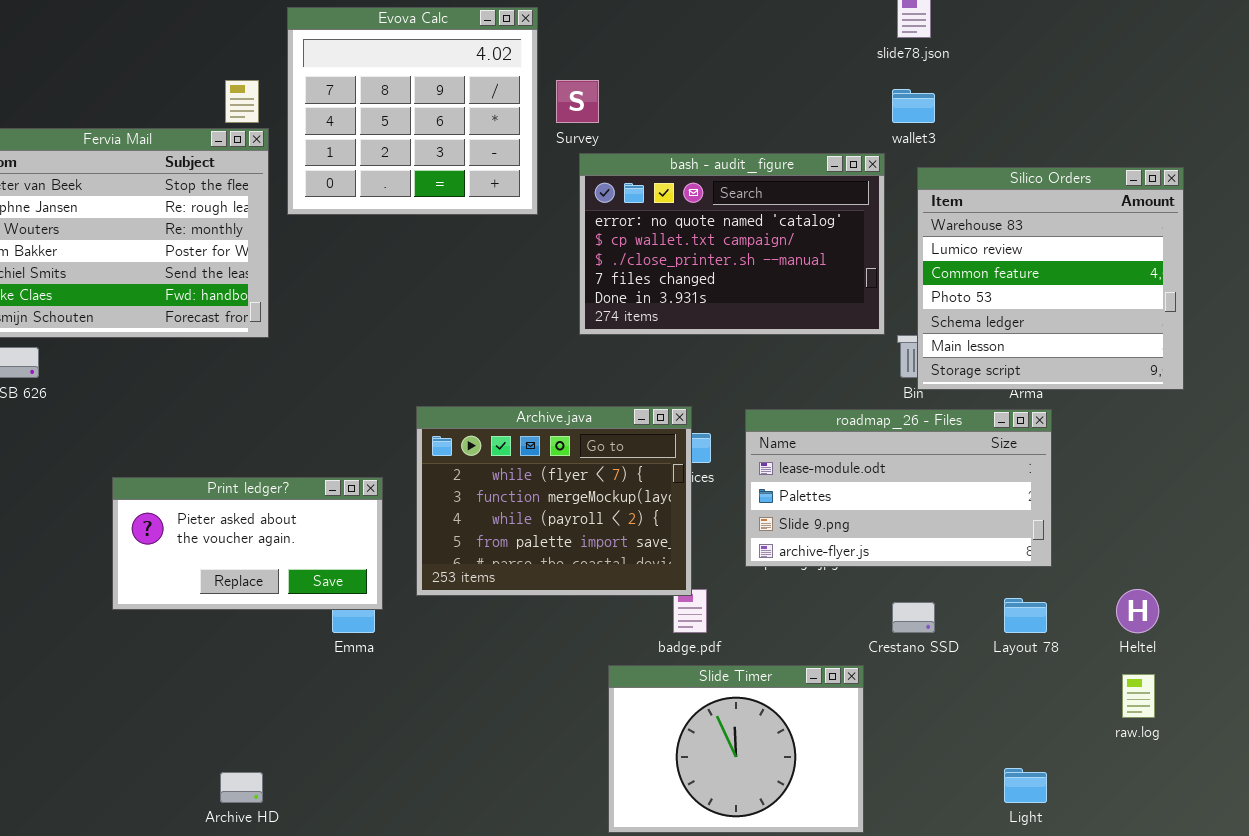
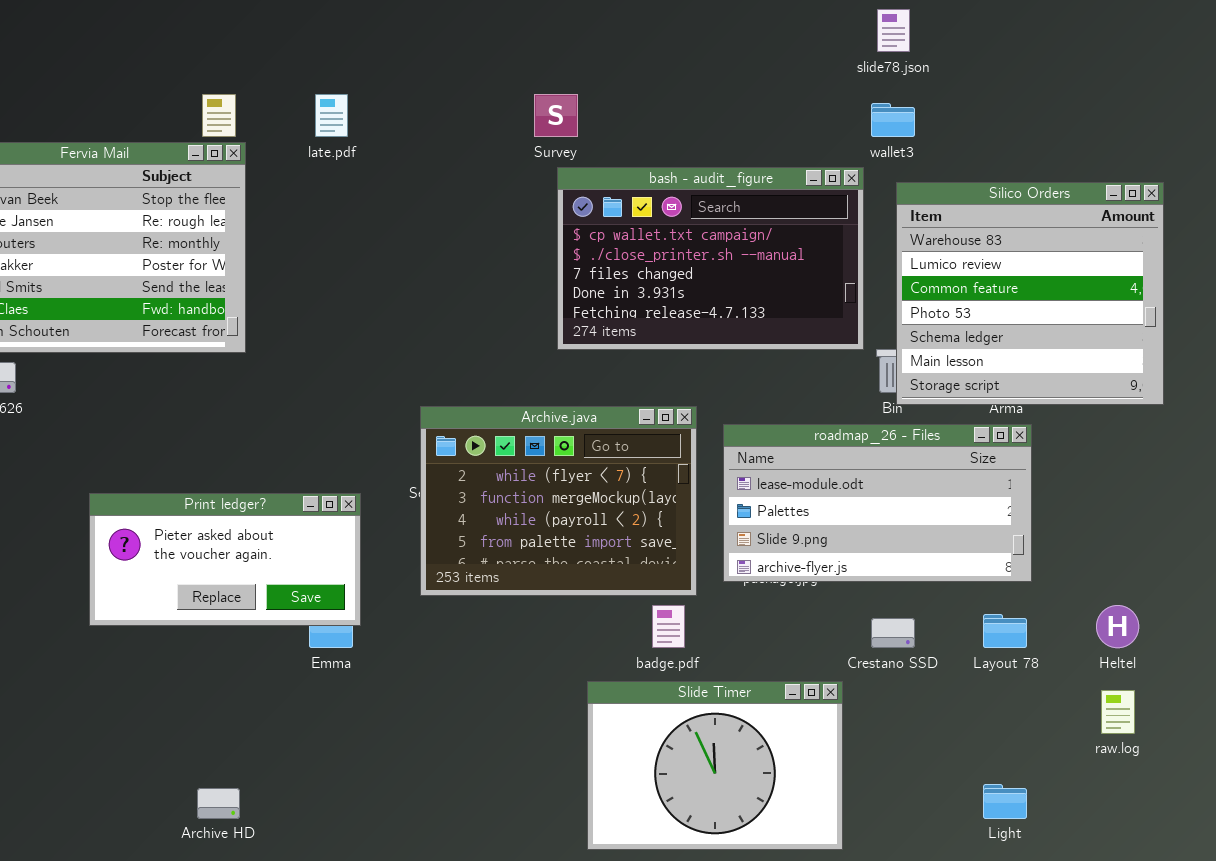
Evova Calc: [287,7,538,215] -> none, closed
bash - audit_figure: [579,153,885,335] -> [557,167,864,350], scrolled down 1 row
Archive.java: [416,406,692,596] -> [420,406,697,596], moved

